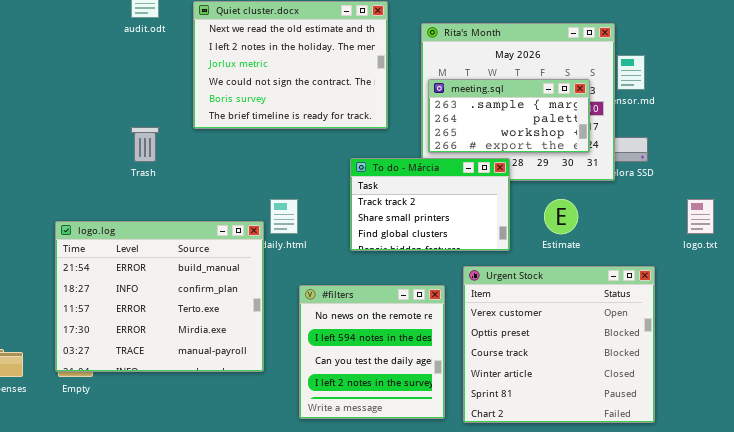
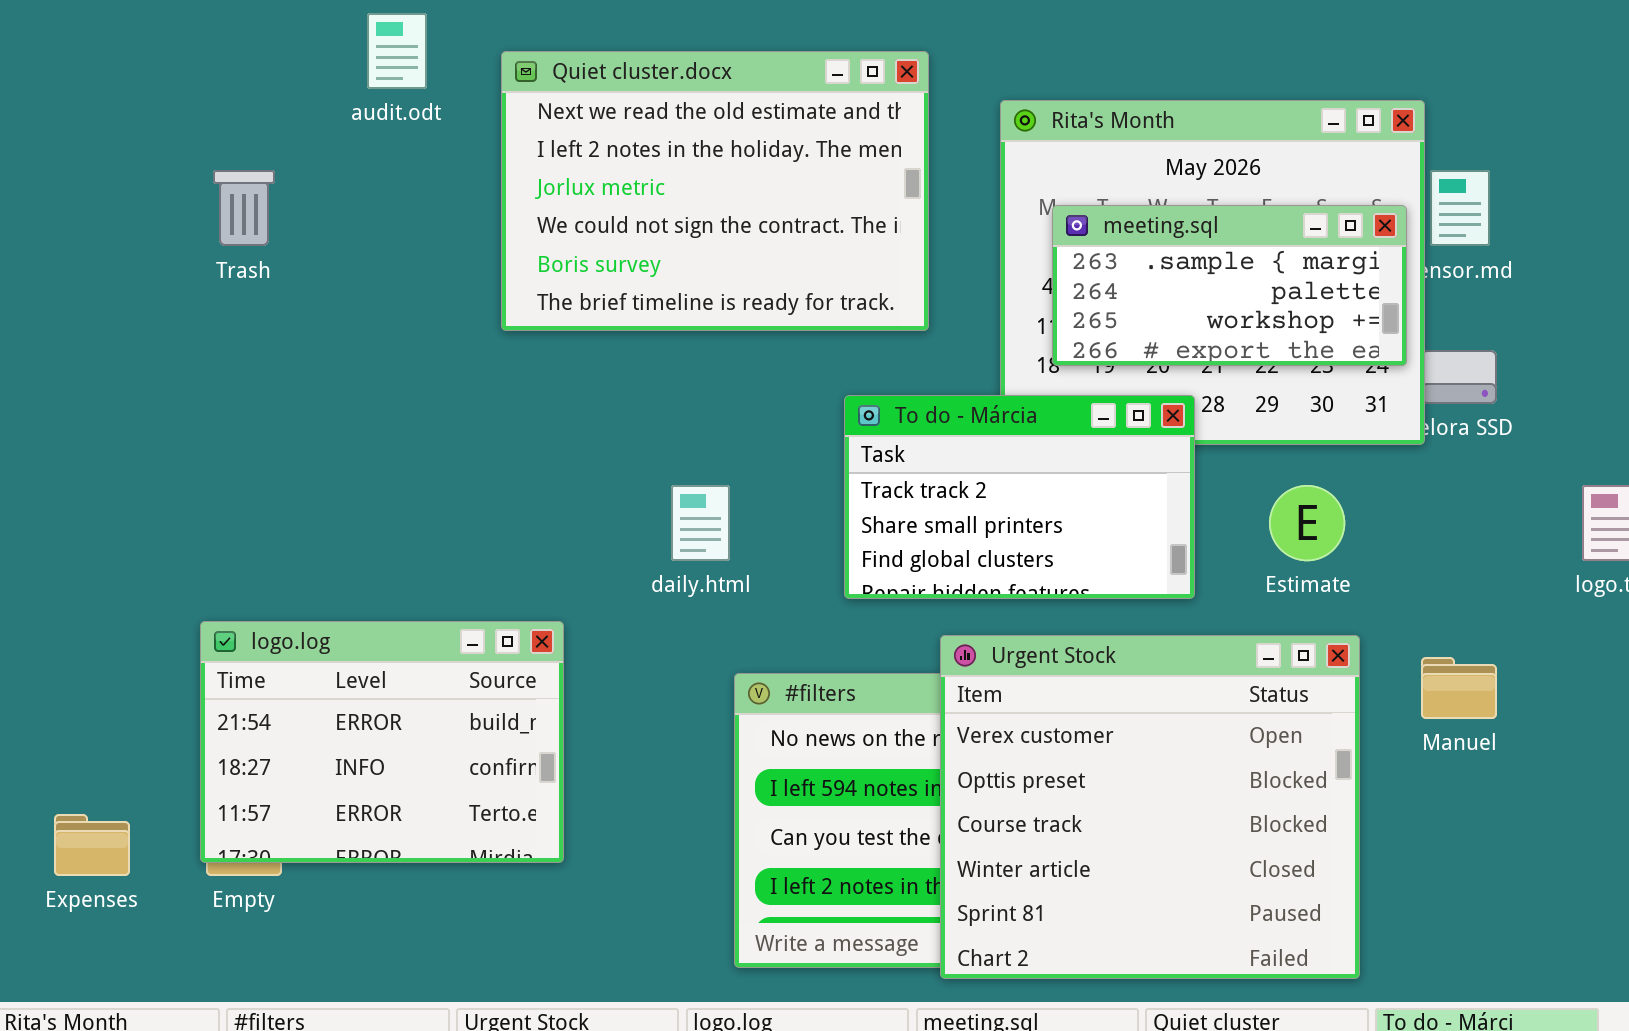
meeting.sql: [428,79,590,153] -> [1052,205,1407,366], moved
Trash: [131,127,159,162] -> [213,170,275,246], moved
logo.log: [55,221,264,372] -> [200,621,564,863], resized
Urgent Stock: [463,266,655,423] -> [940,635,1360,979], moved

